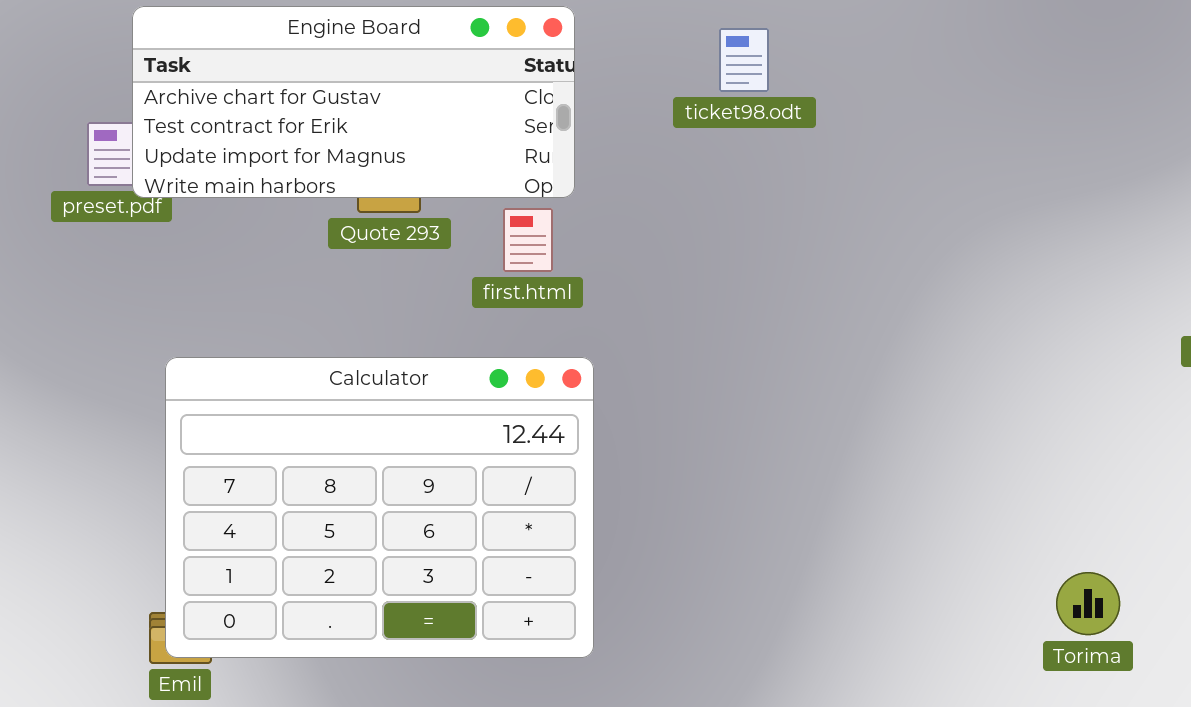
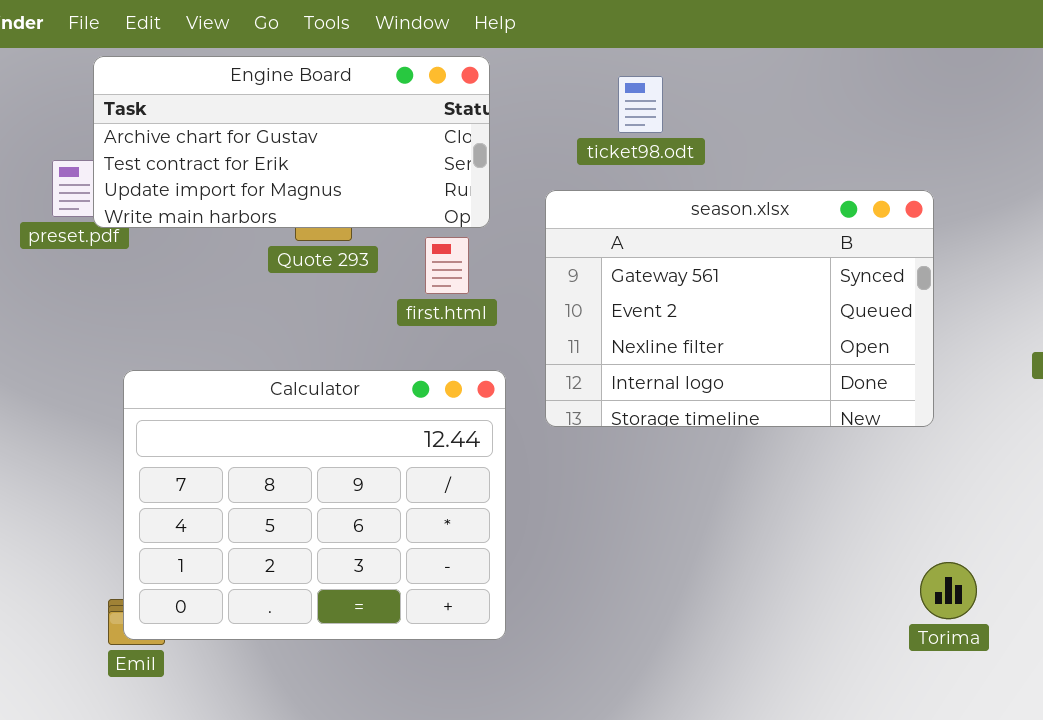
season.xlsx: none -> [545,190,934,427], opened

